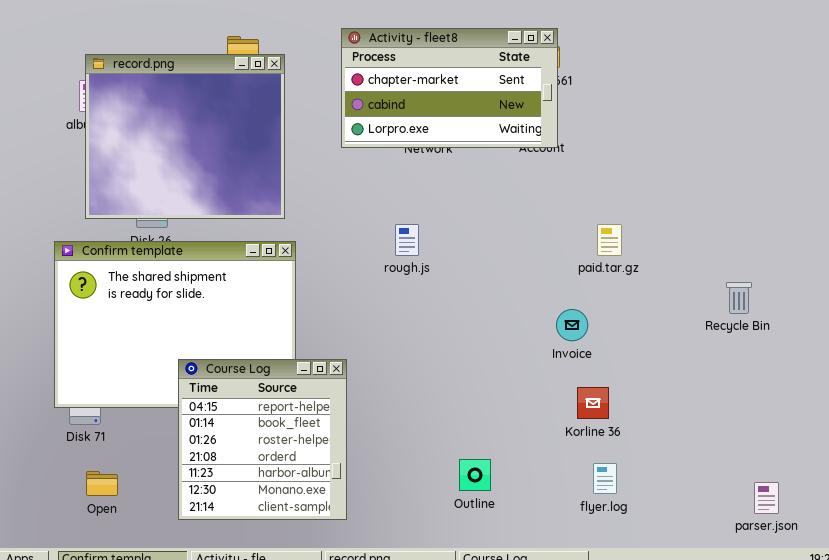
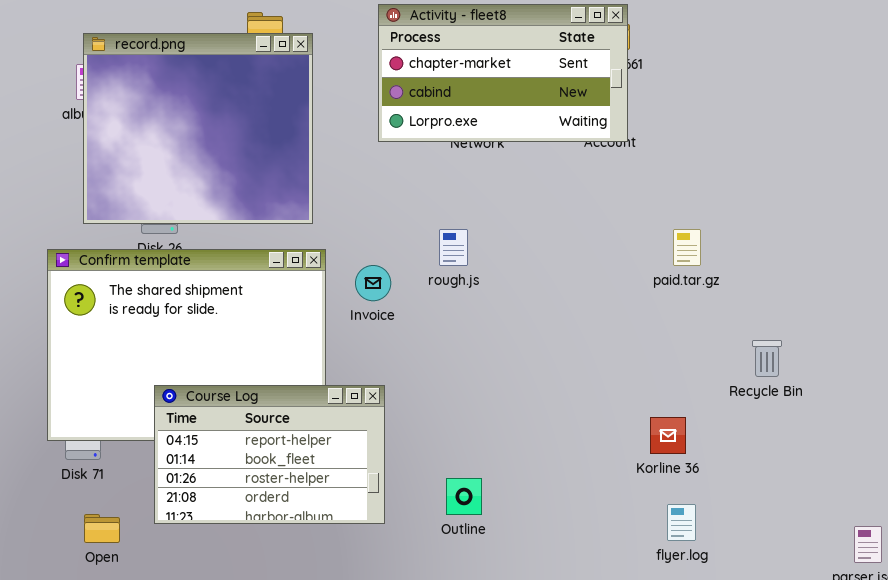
Recycle Bin: [726,282,752,314] -> [752,340,782,377], moved
Invoice: [556,309,588,341] -> [355,265,391,301], moved
Course Log: [178,359,347,520] -> [154,385,385,524], resized
Outline: [459,459,491,491] -> [446,478,482,515], moved

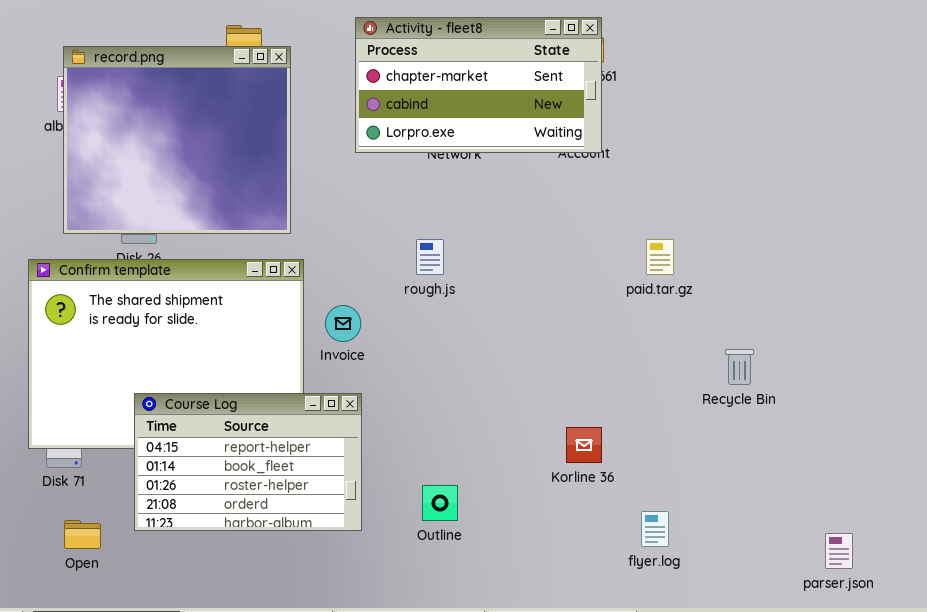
Invoice: [355,265,391,301] -> [325,305,361,342], moved
Korline 36: [650,417,686,454] -> [566,427,602,463], moved

